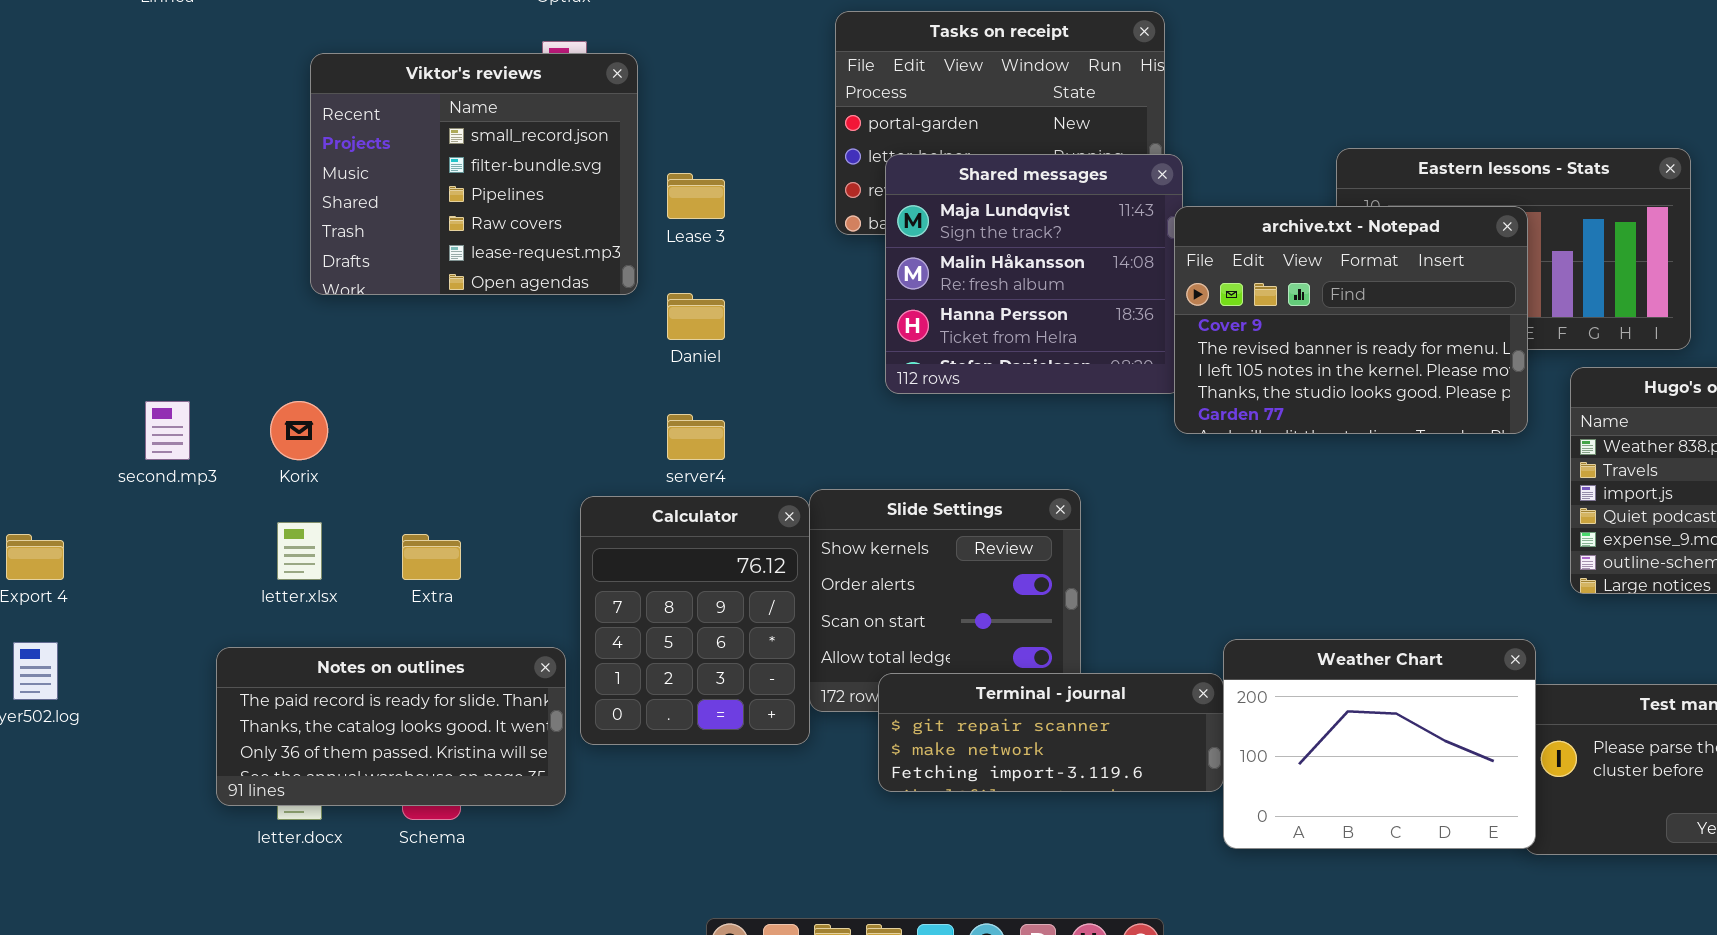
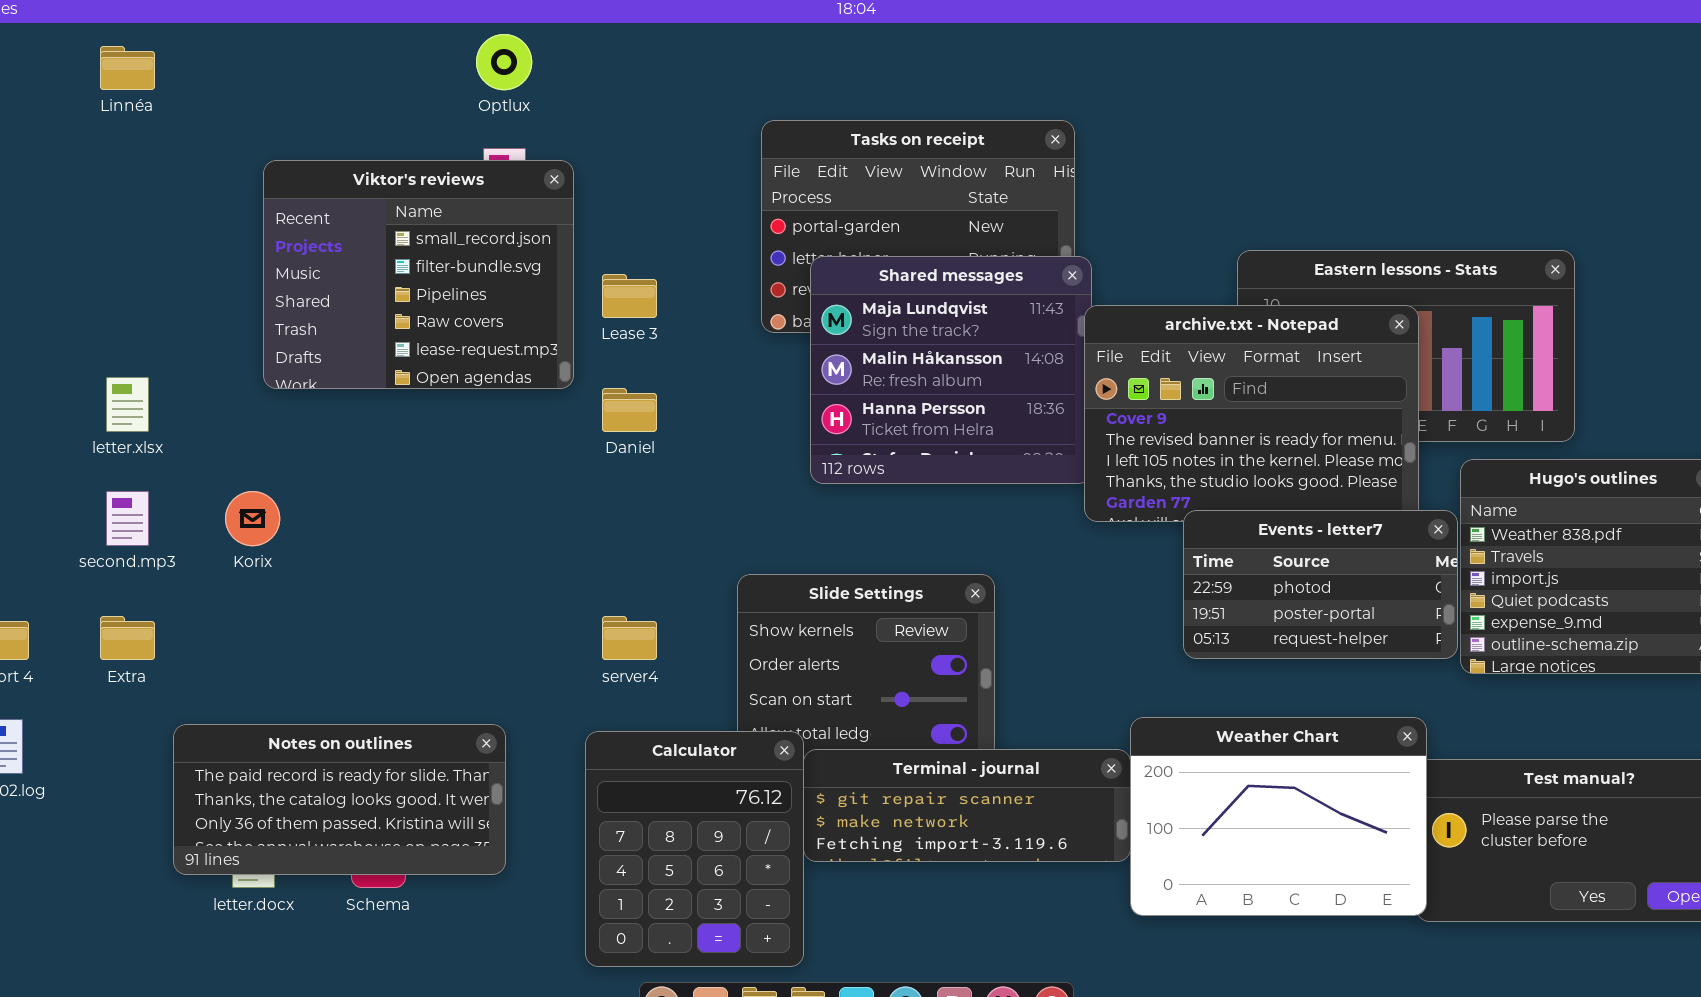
server4: [667,414,725,460] -> [602,616,657,660], moved
Events - letter7: none -> [1183,510,1458,659], opened
Calculator: [580,496,810,745] -> [585,731,804,967], moved
letter.xlsx: [277,522,322,580] -> [106,377,149,432], moved
Extra: [402,534,461,580] -> [100,616,155,660], moved

